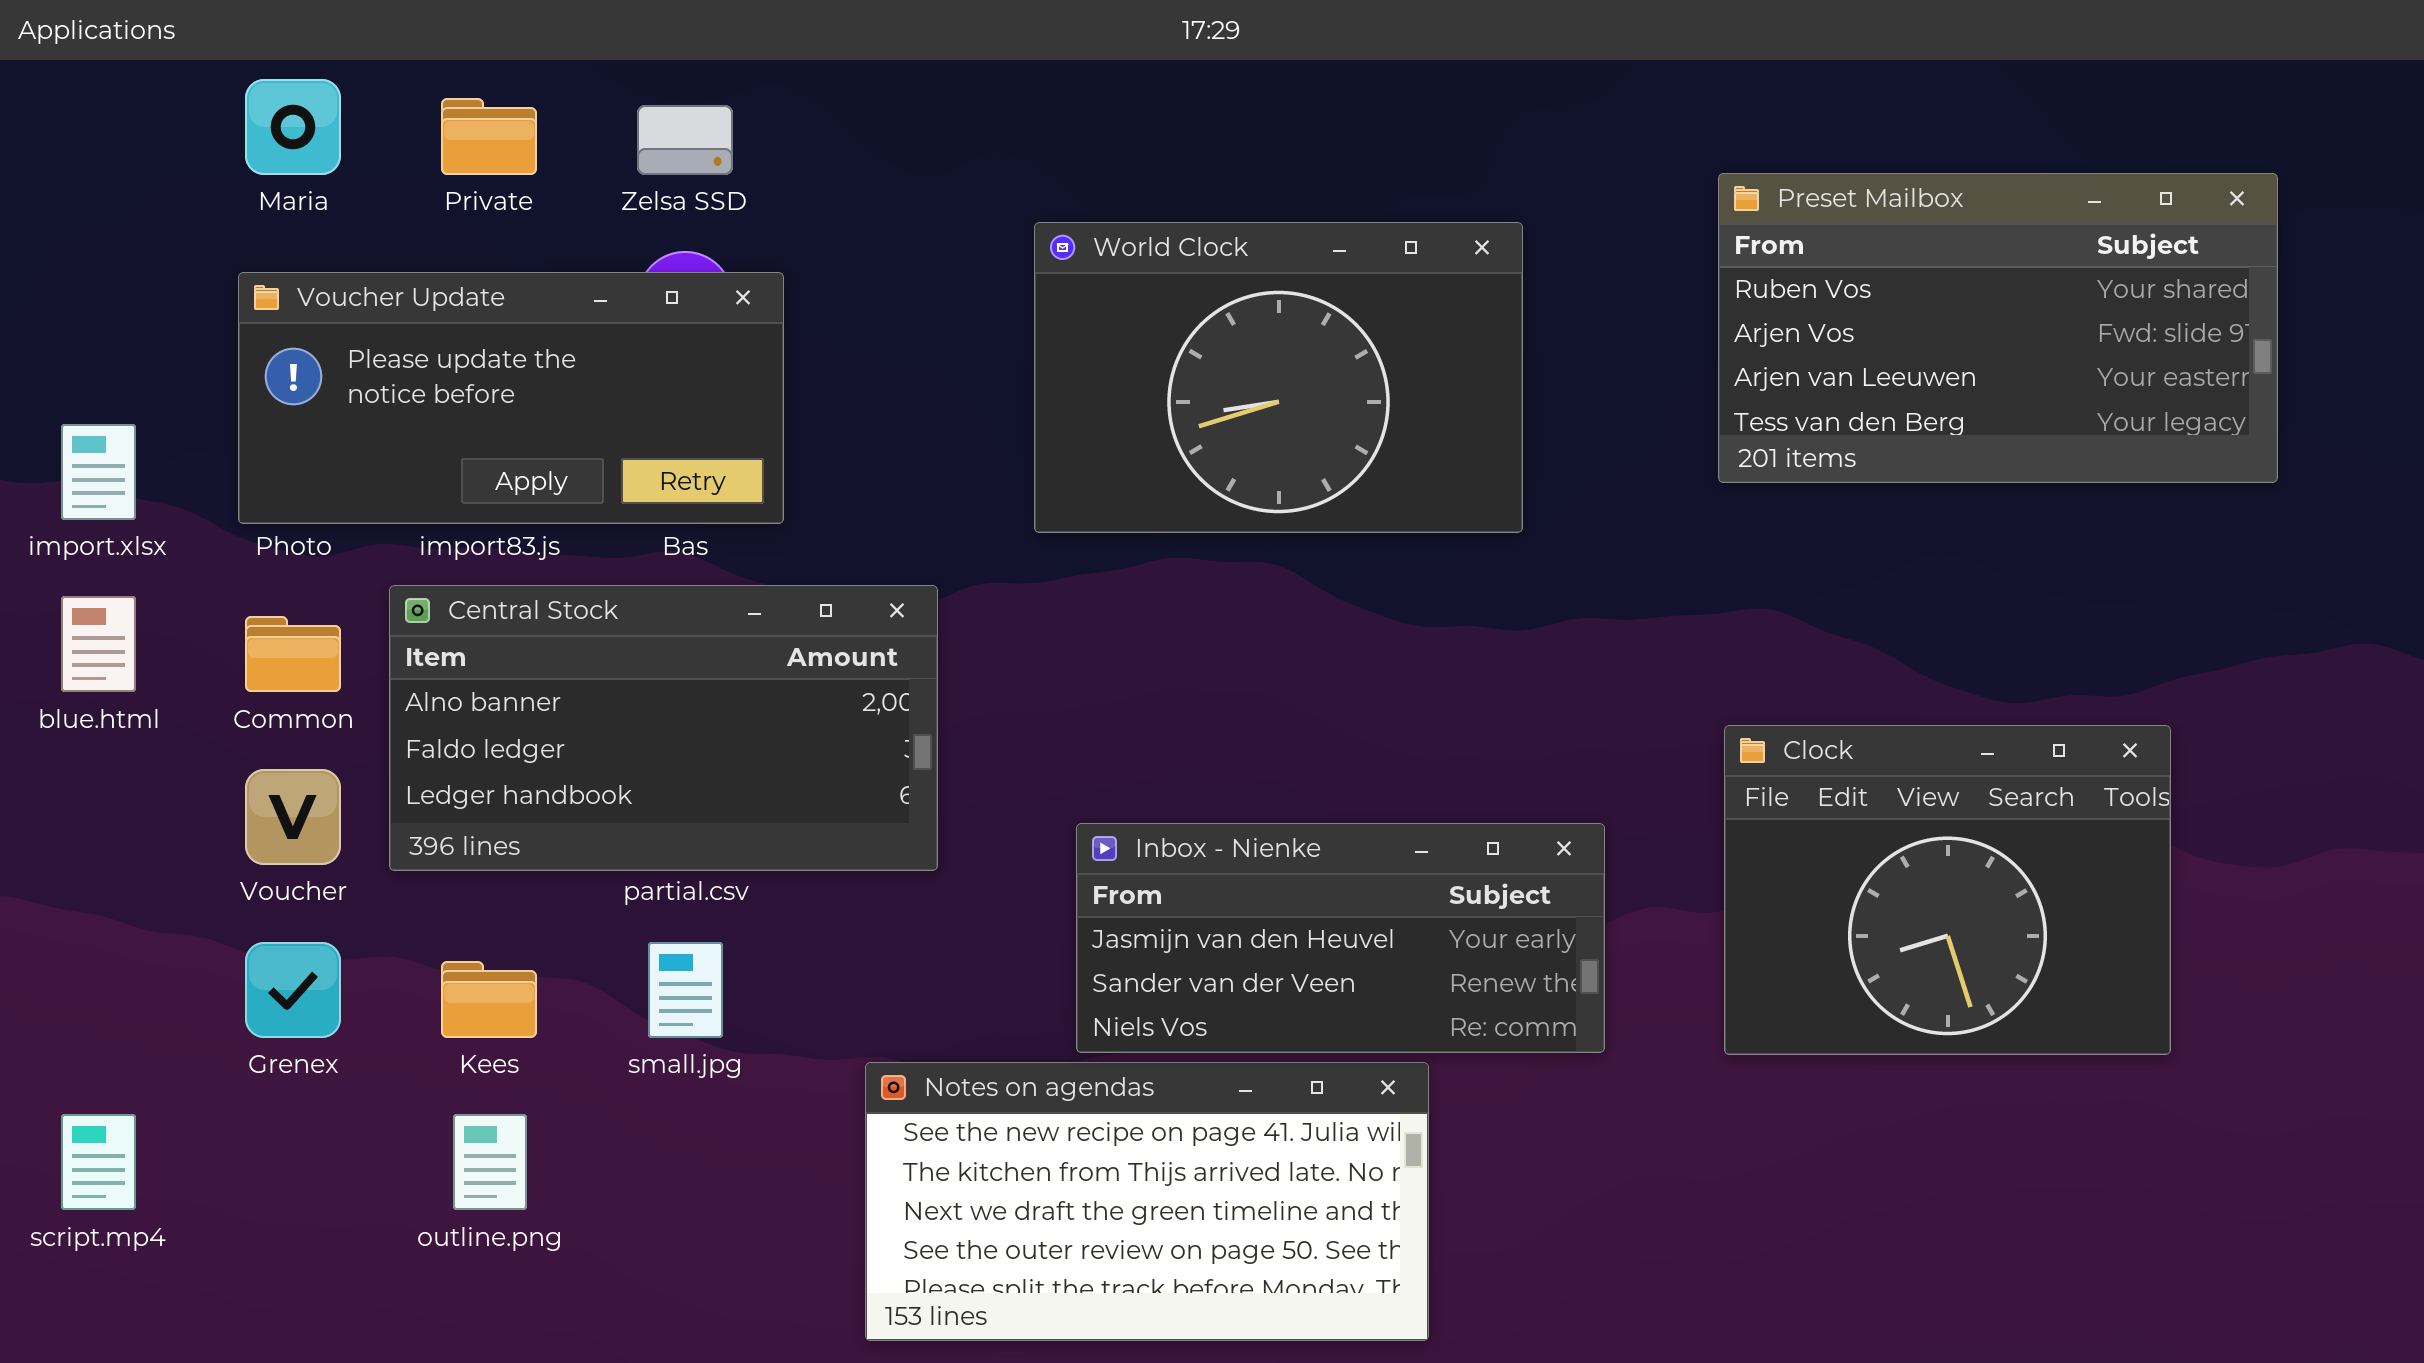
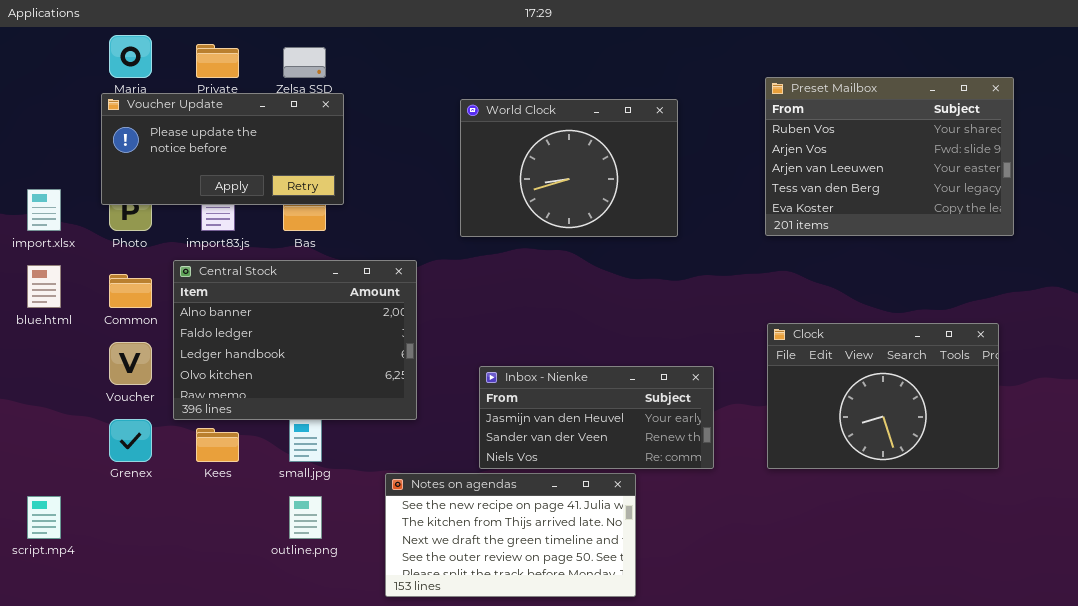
Preset Mailbox: [1718,173,2278,483] -> [765,77,1014,236], resized
Voucher Update: [238,272,784,524] -> [101,93,344,205], moved
Central Stock: [389,585,938,871] -> [173,260,417,420], resized
Clock: [1724,725,2171,1055] -> [767,323,999,469], resized
outline.png: [453,1114,527,1210] -> [289,496,322,539], moved

